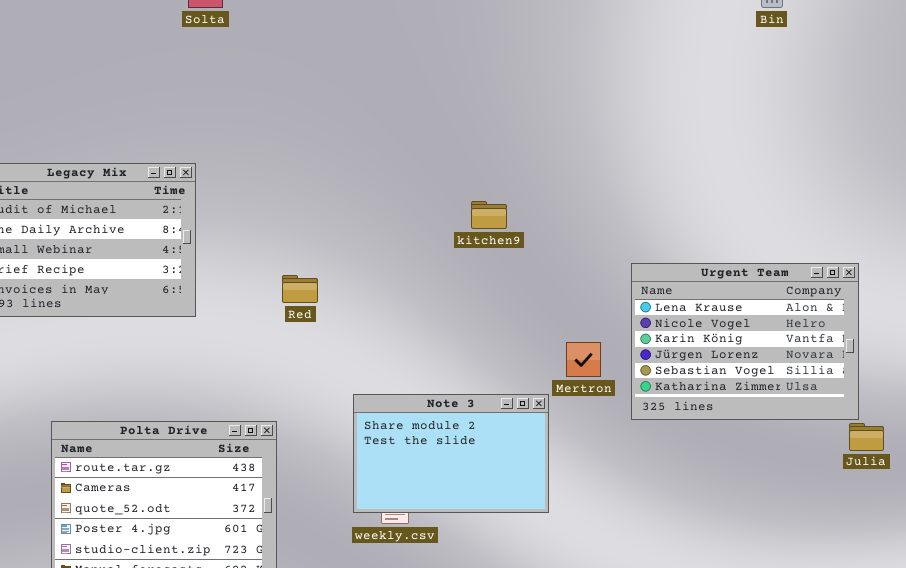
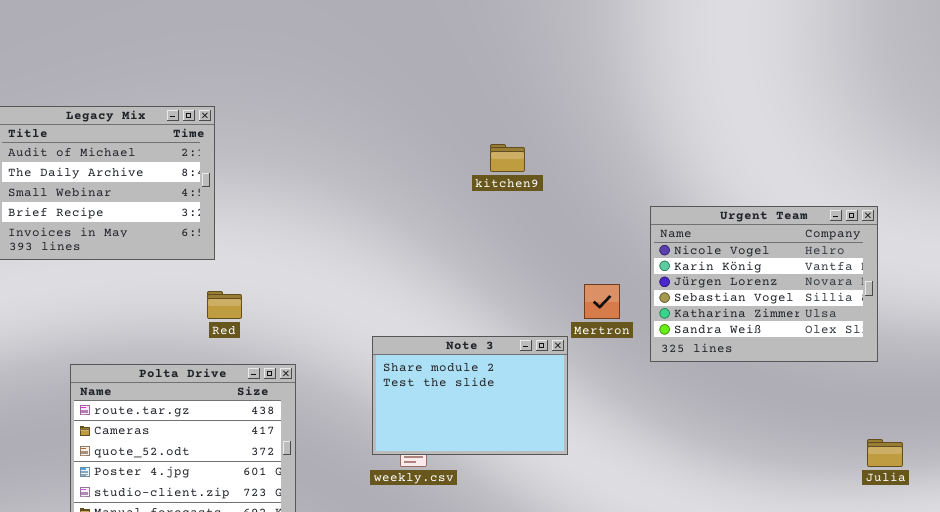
Urgent Team: [631,263,859,420] -> [650,206,878,362], scrolled down 1 row
Red: [282,275,318,303] -> [207,291,242,319], moved
Julia: [849,423,884,451] -> [867,439,903,467], moved

